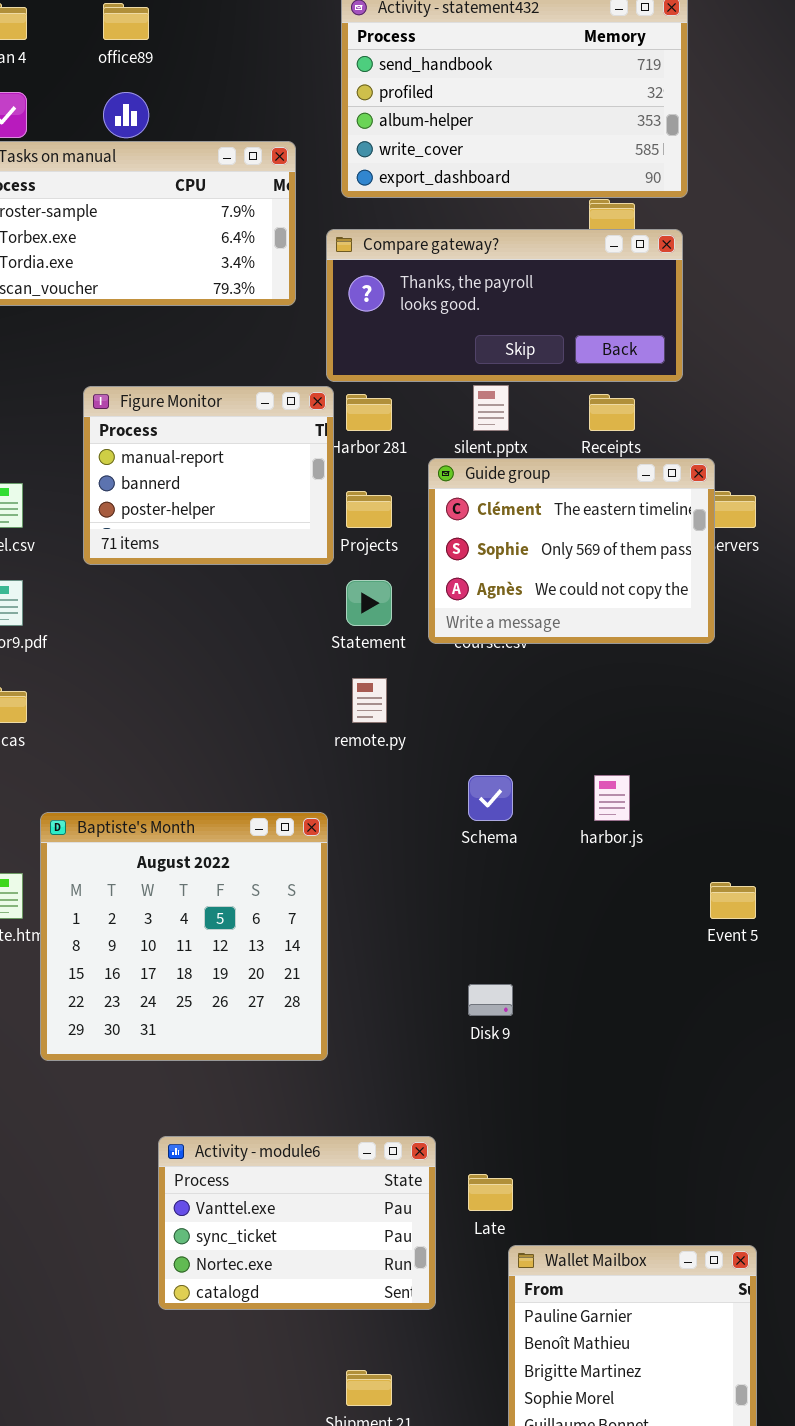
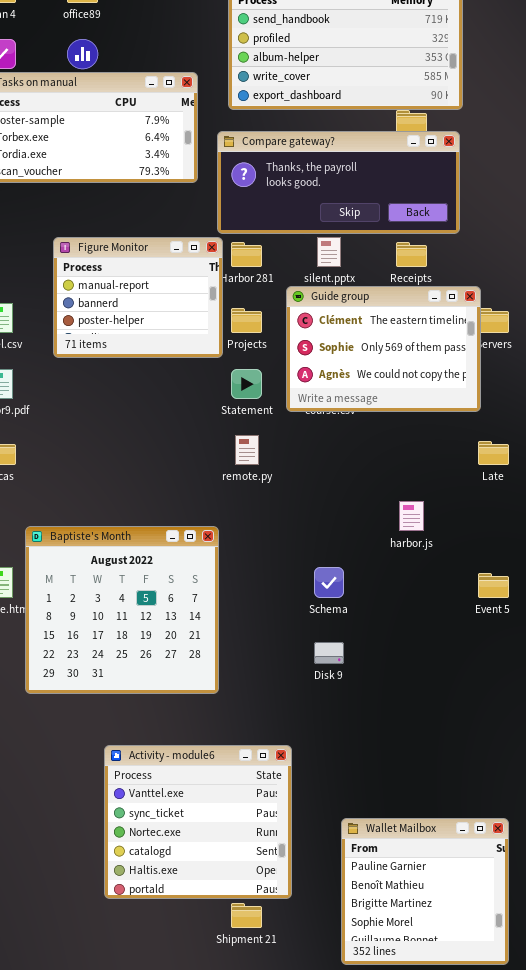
Schema: [468,775,513,821] -> [314,567,344,598], moved
Activity - module6: [158,1136,436,1310] -> [104,745,292,899], resized
Late: [468,1174,513,1211] -> [478,441,509,465], moved

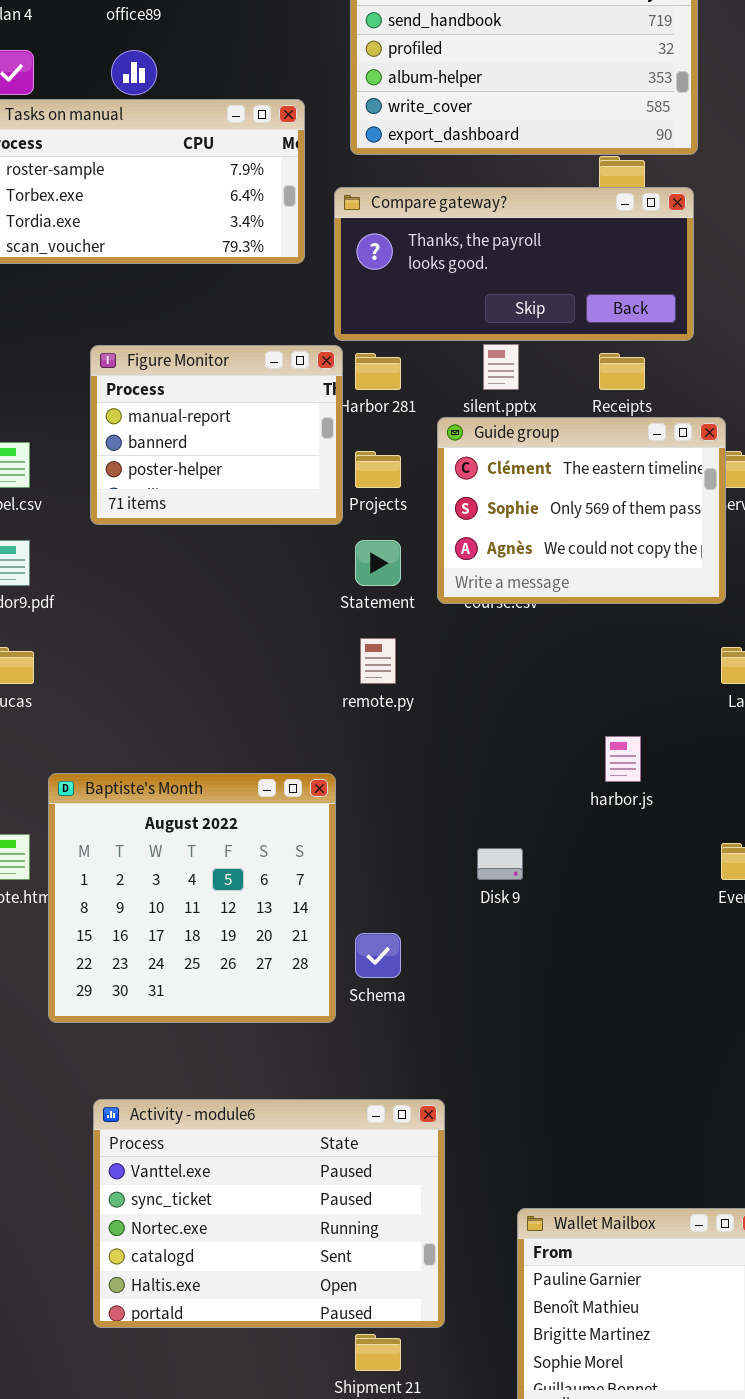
Schema: [314,567,344,598] -> [355,933,401,978], moved
Disk 9: [314,642,344,664] -> [477,848,523,880], moved
Activity - module6: [104,745,292,899] -> [93,1099,445,1328], resized

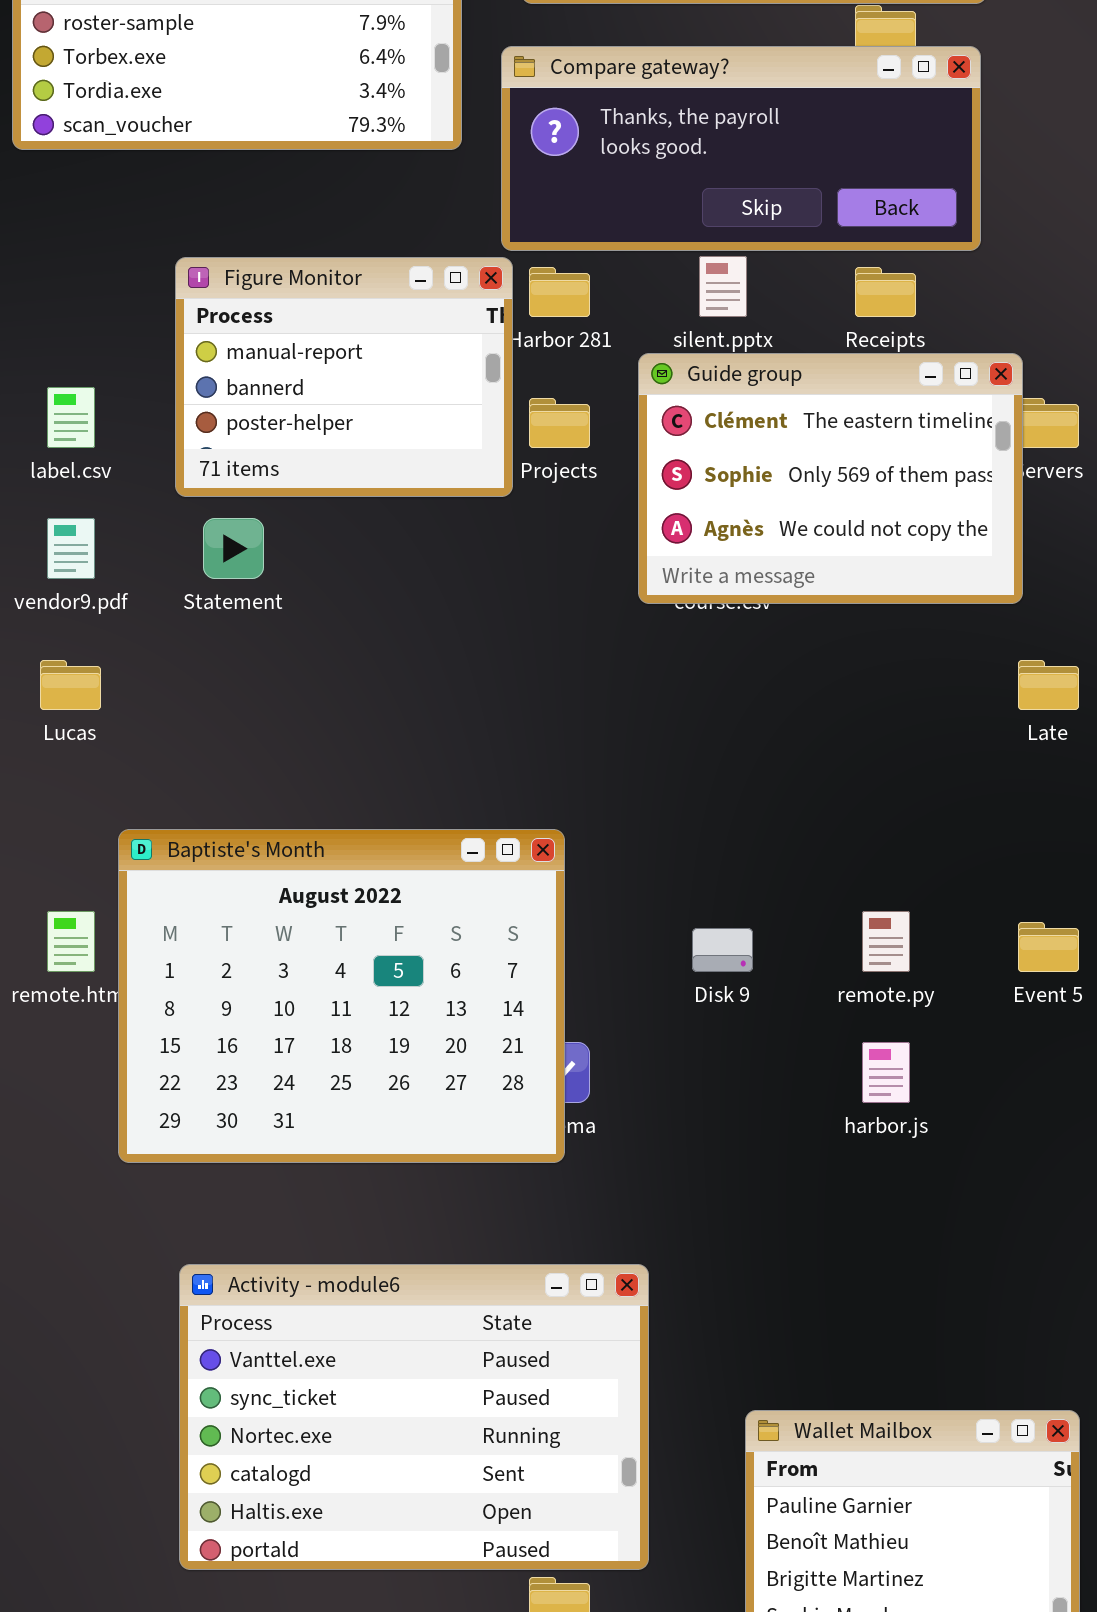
Statement: [355,540,401,586] -> [203,518,264,579], moved
remote.py: [360,638,396,684] -> [862,911,910,972], moved
harbor.js: [605,736,641,782] -> [862,1042,910,1103], moved
Baptiste's Month: [48,773,336,1023] -> [118,829,565,1163], resized

